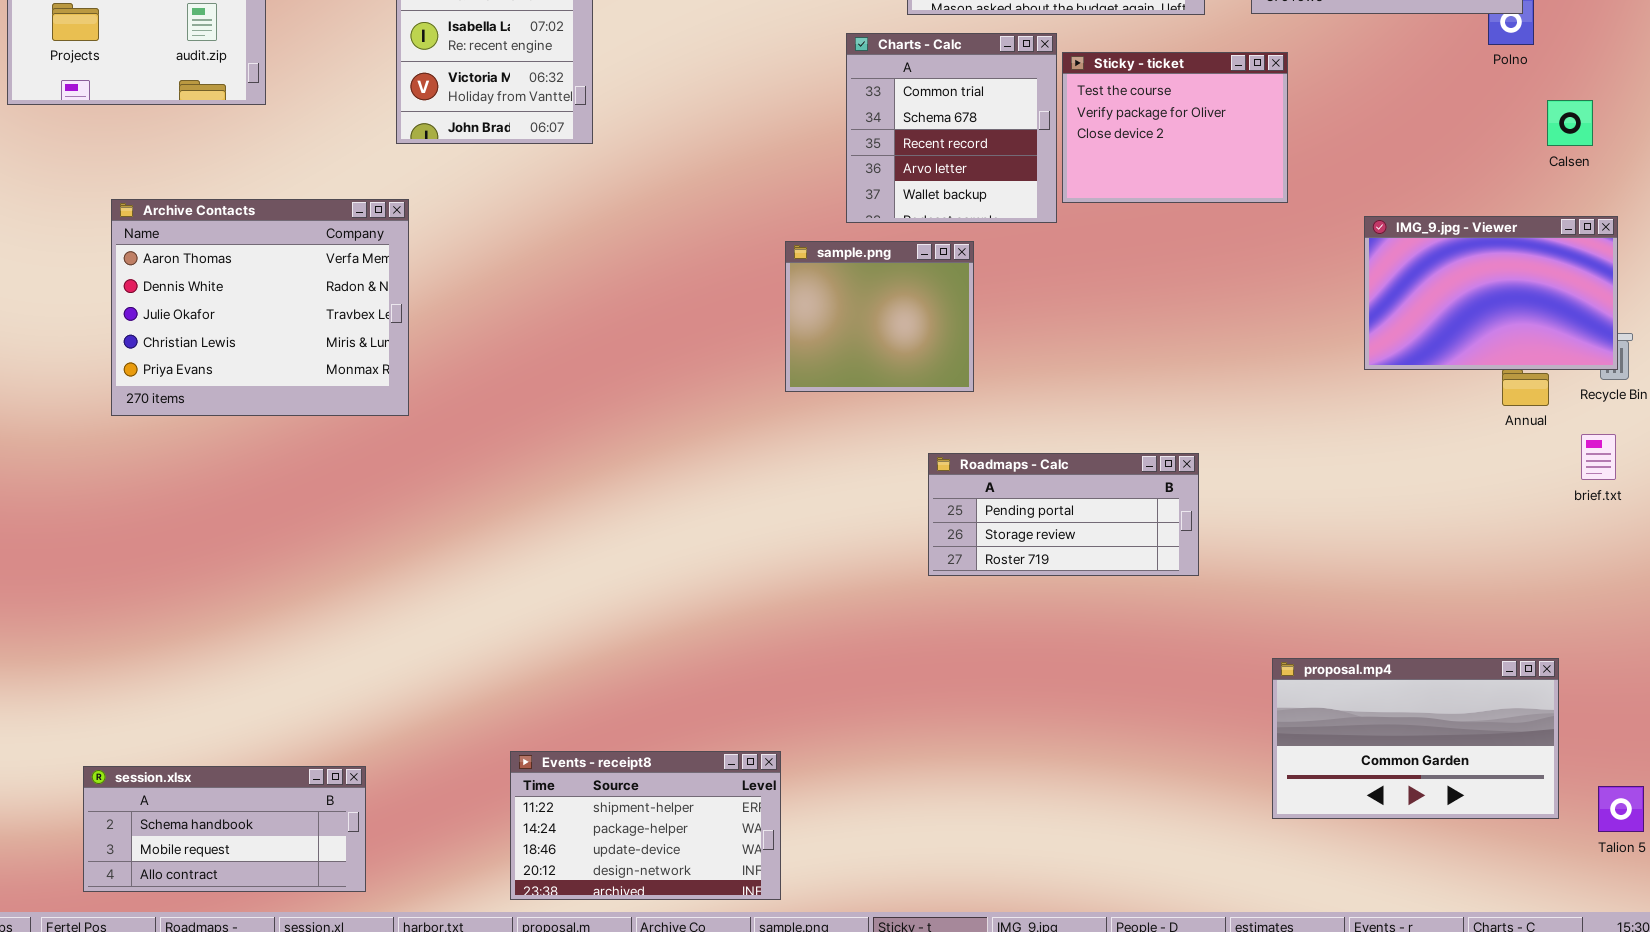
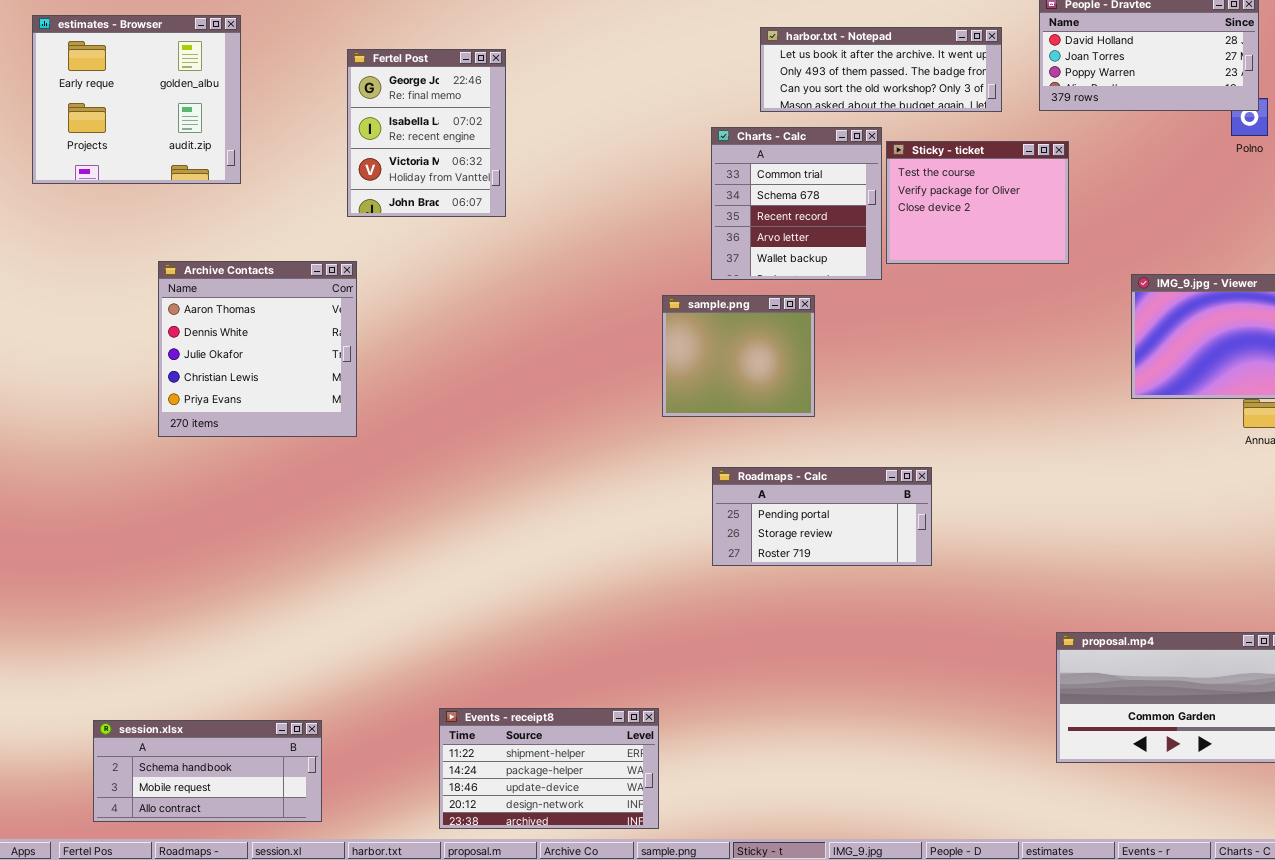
Archive Contacts: [111,199,409,416] -> [158,261,357,437], resized
Roadmaps - Calc: [928,453,1199,576] -> [712,467,932,566], moved

